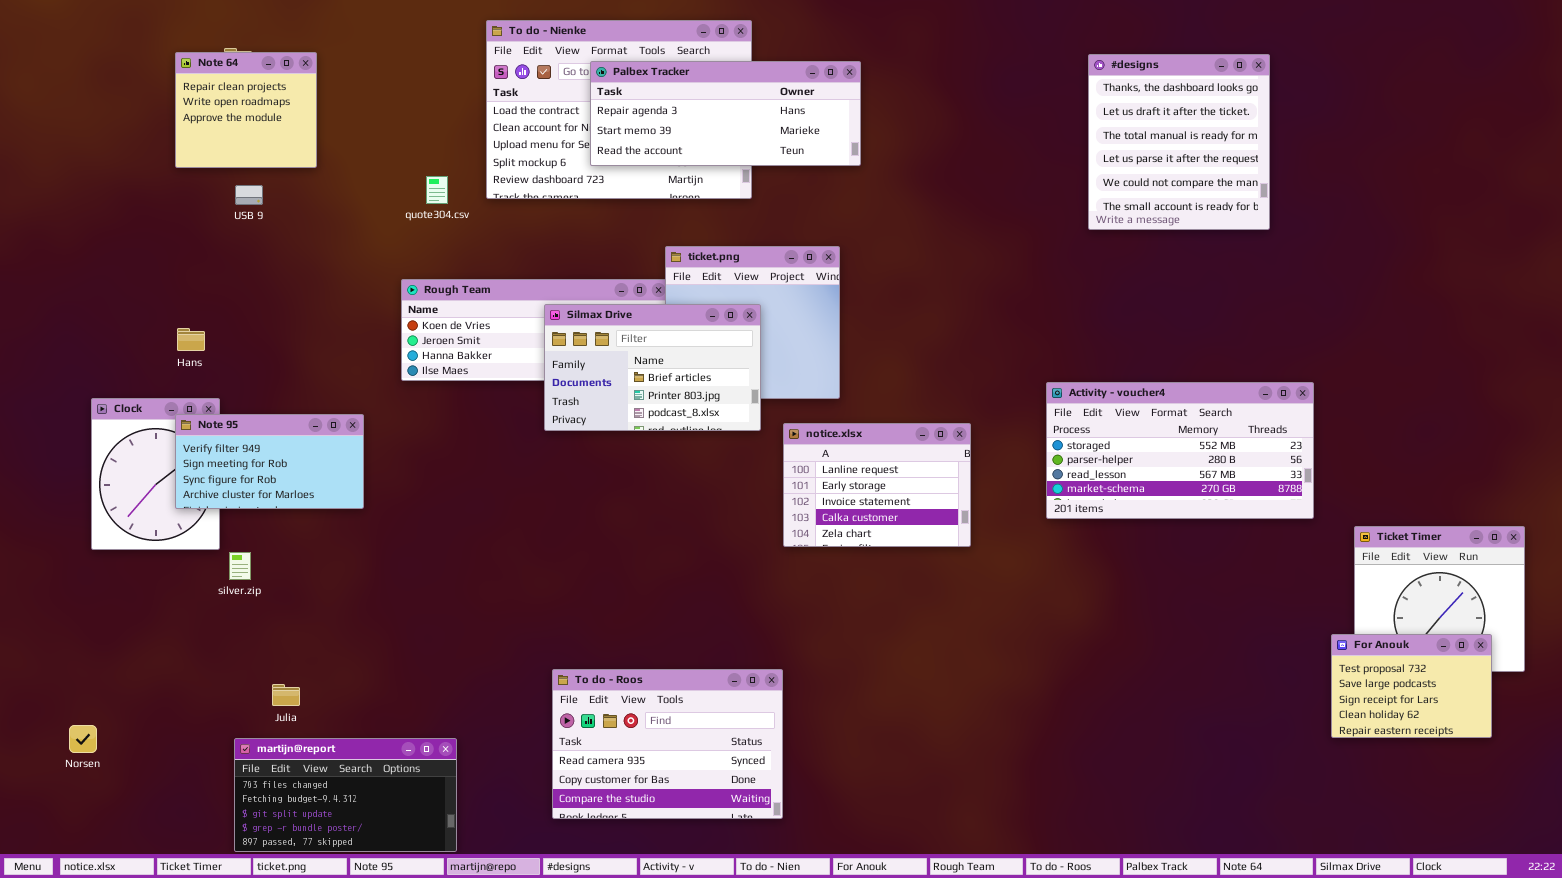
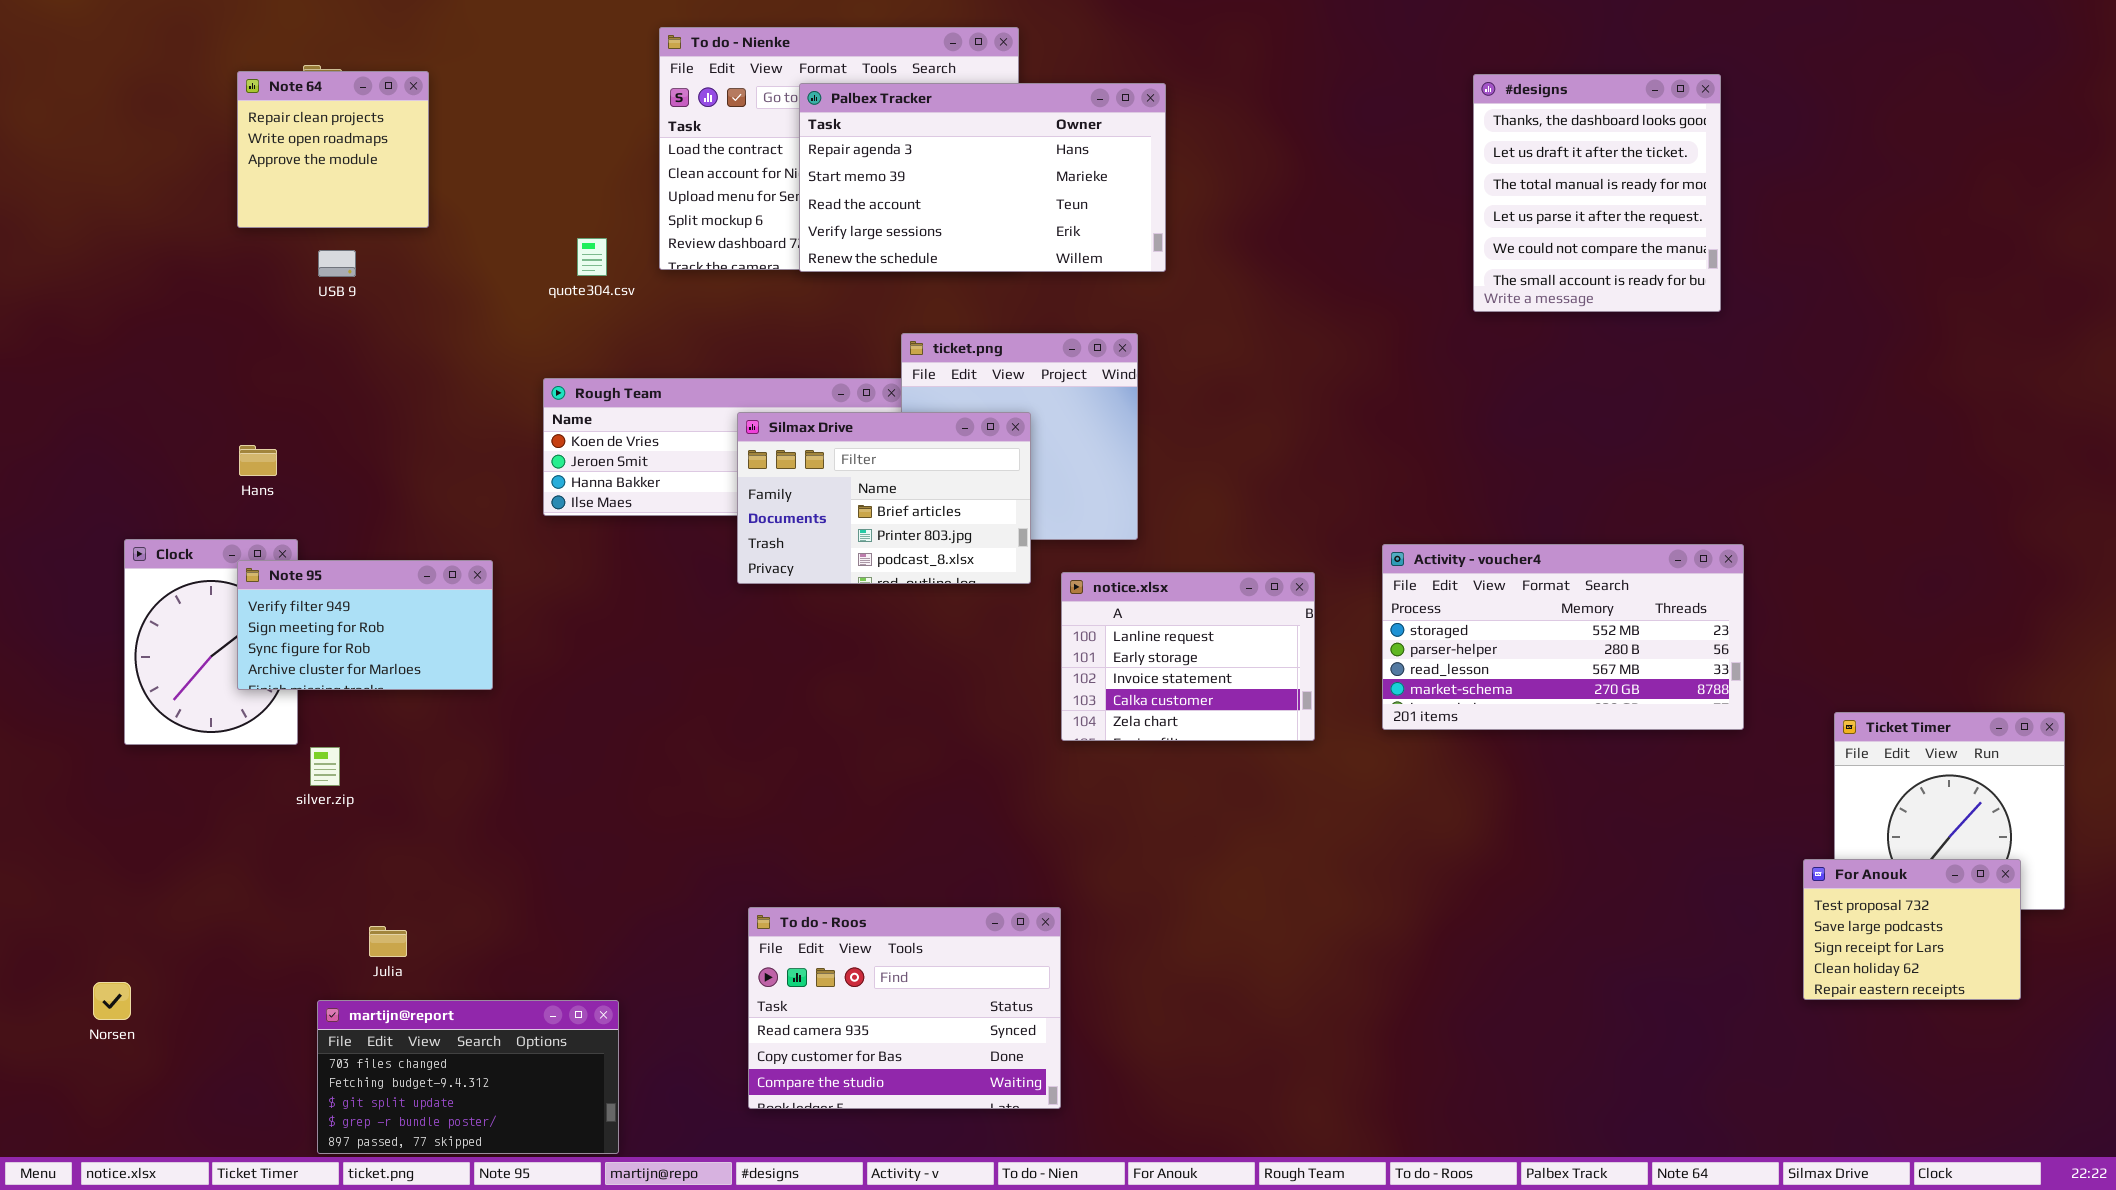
Palbex Tracker: [590,61,861,166] -> [799,83,1166,272], resized
Activity - voucher4: [1046,382,1314,519] -> [1382,544,1744,730], moved

